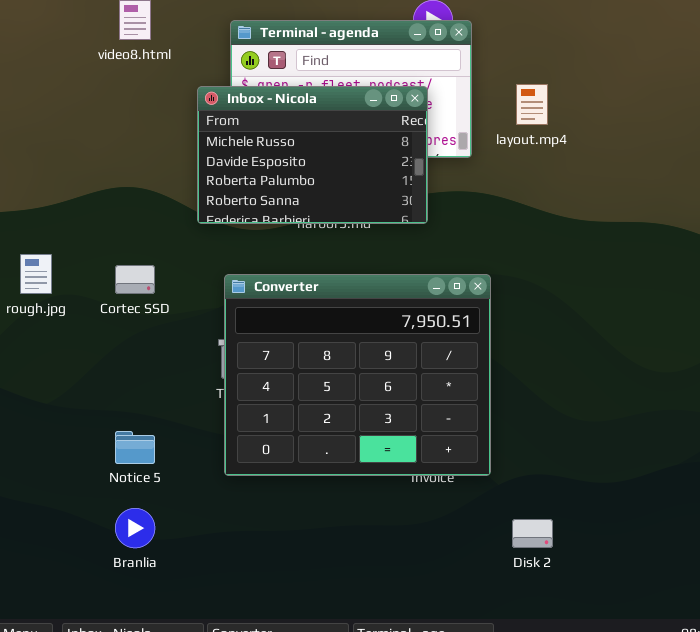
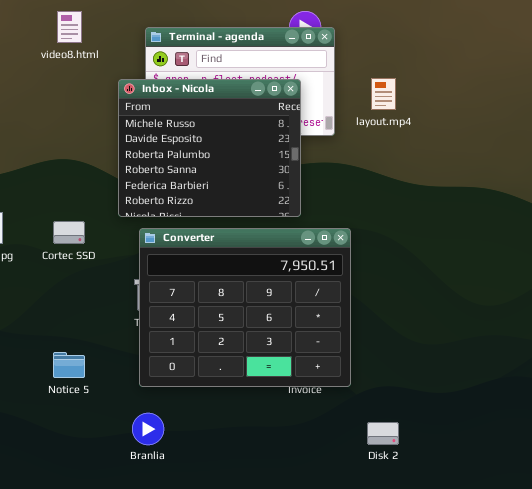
Inbox - Nicola: [197,86,428,224] -> [118,79,301,217], resized
Branlia: [115,508,155,548] -> [132,413,164,445], moved

